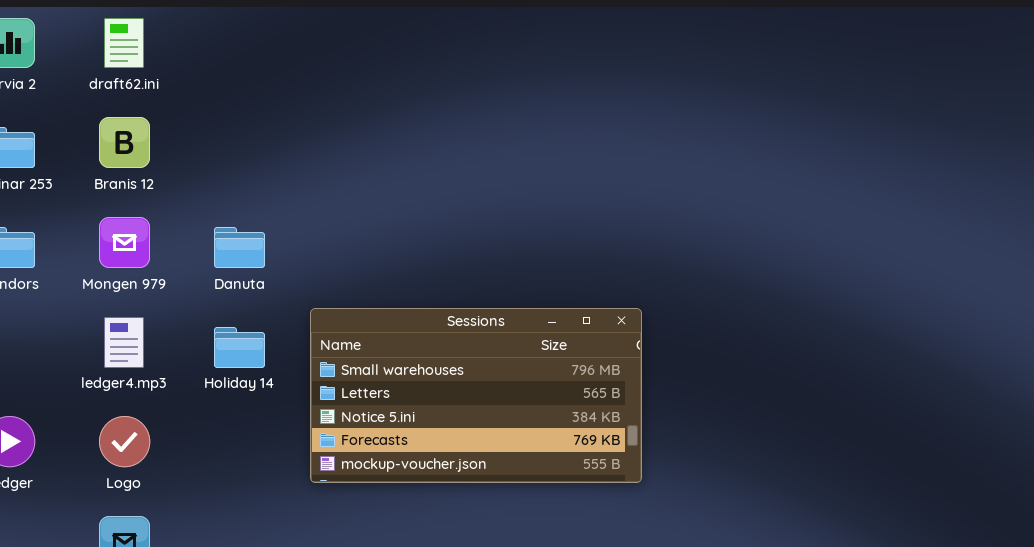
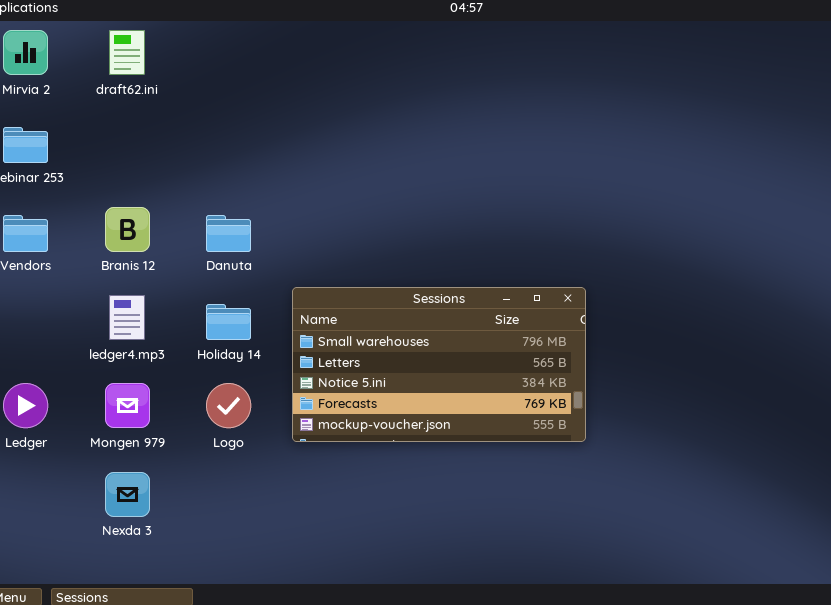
Branis 12: [99,117,150,168] -> [105,207,150,252], moved
Mongen 979: [99,217,150,268] -> [105,383,150,428], moved
Logo: [99,416,150,467] -> [206,383,251,428], moved

